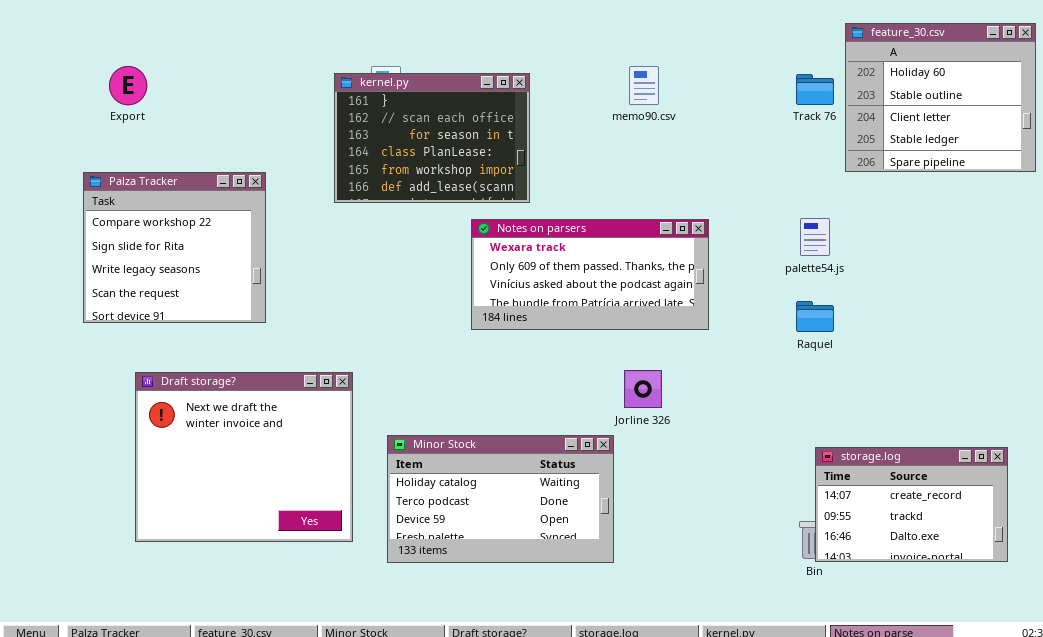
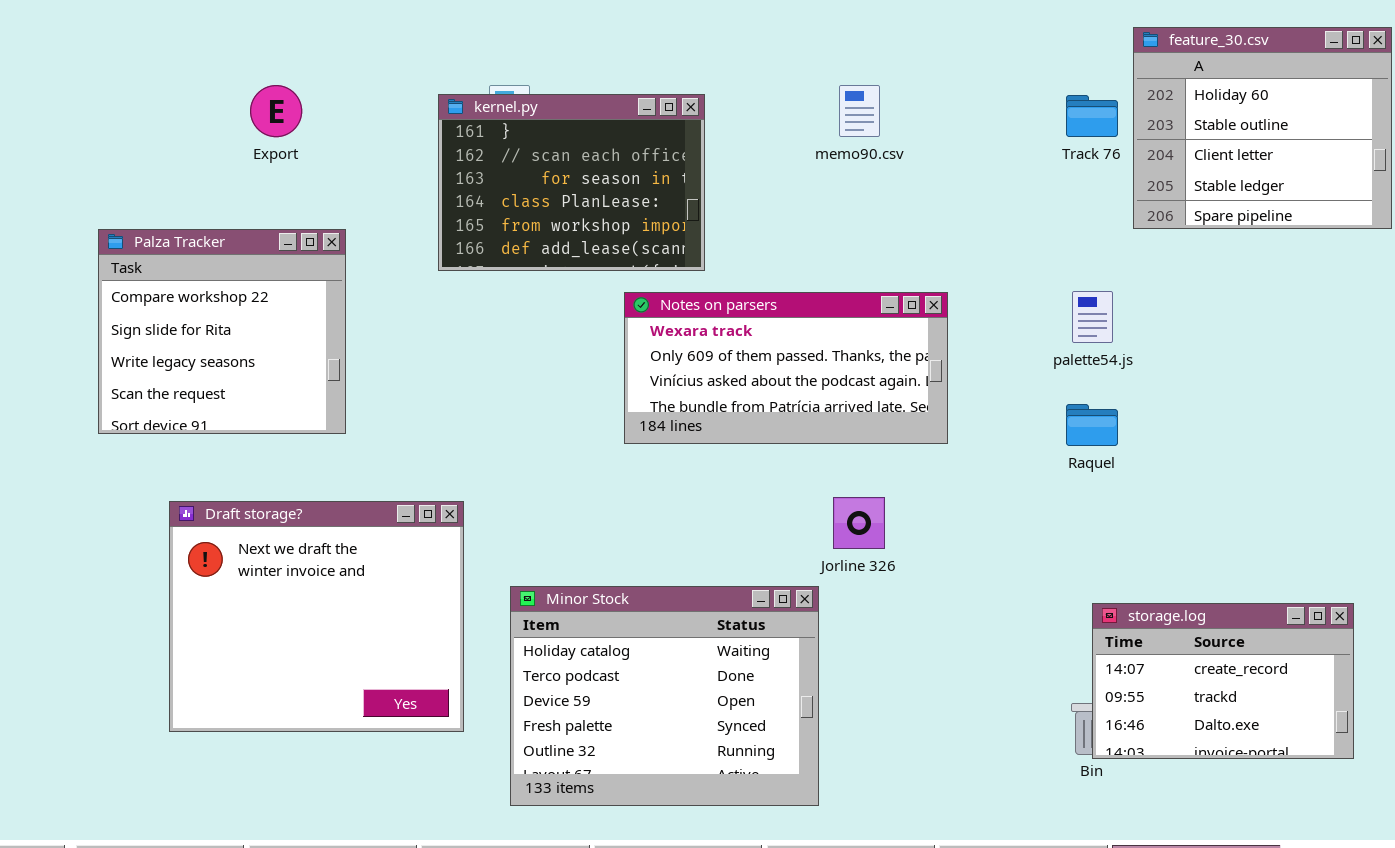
Export: [109,66,147,105] -> [250,85,302,137], moved
Minor Stock: [387,435,614,563] -> [510,586,819,806], resized

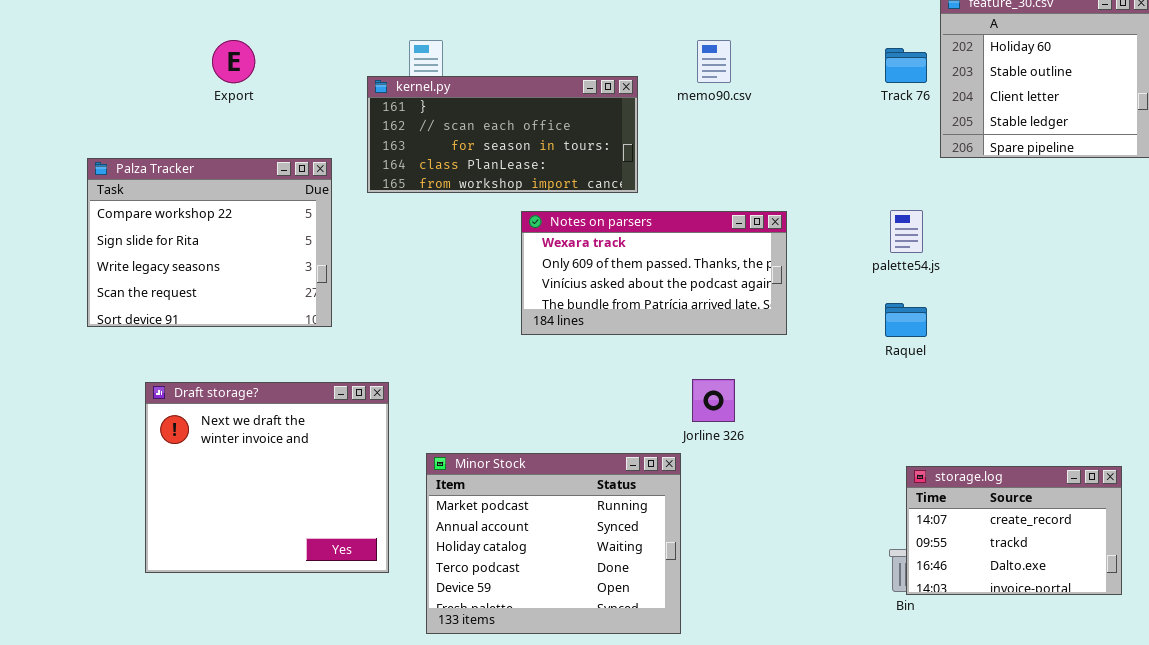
kernel.py: [438,94,705,271] -> [367,76,638,193], resized
Palza Tracker: [98,229,346,434] -> [87,158,332,327], resized
Minor Stock: [510,586,819,806] -> [426,453,681,634], scrolled up 2 rows

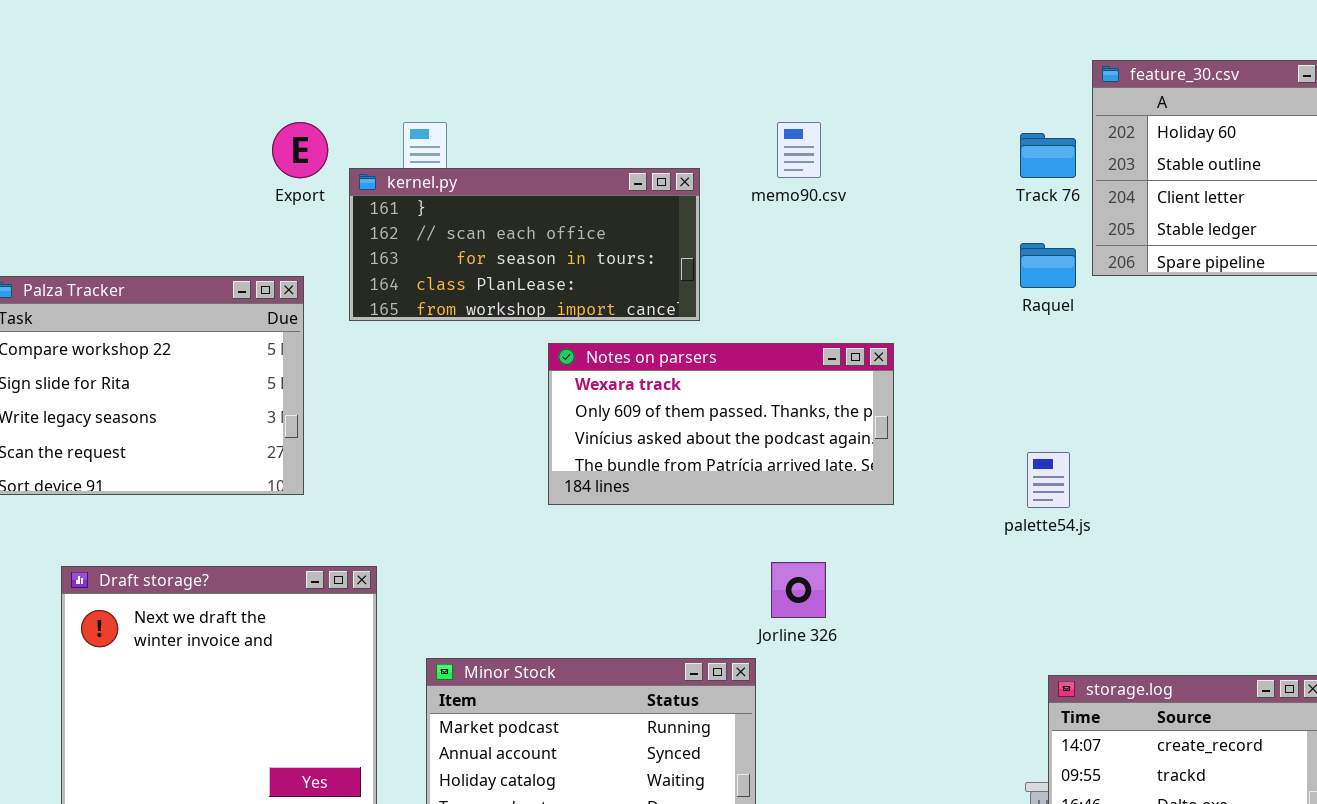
Export: [212,40,255,83] -> [272,122,328,178], moved
palette54.js: [890,210,923,253] -> [1027,452,1070,508], moved
Raquel: [885,303,927,337] -> [1020,243,1076,288], moved

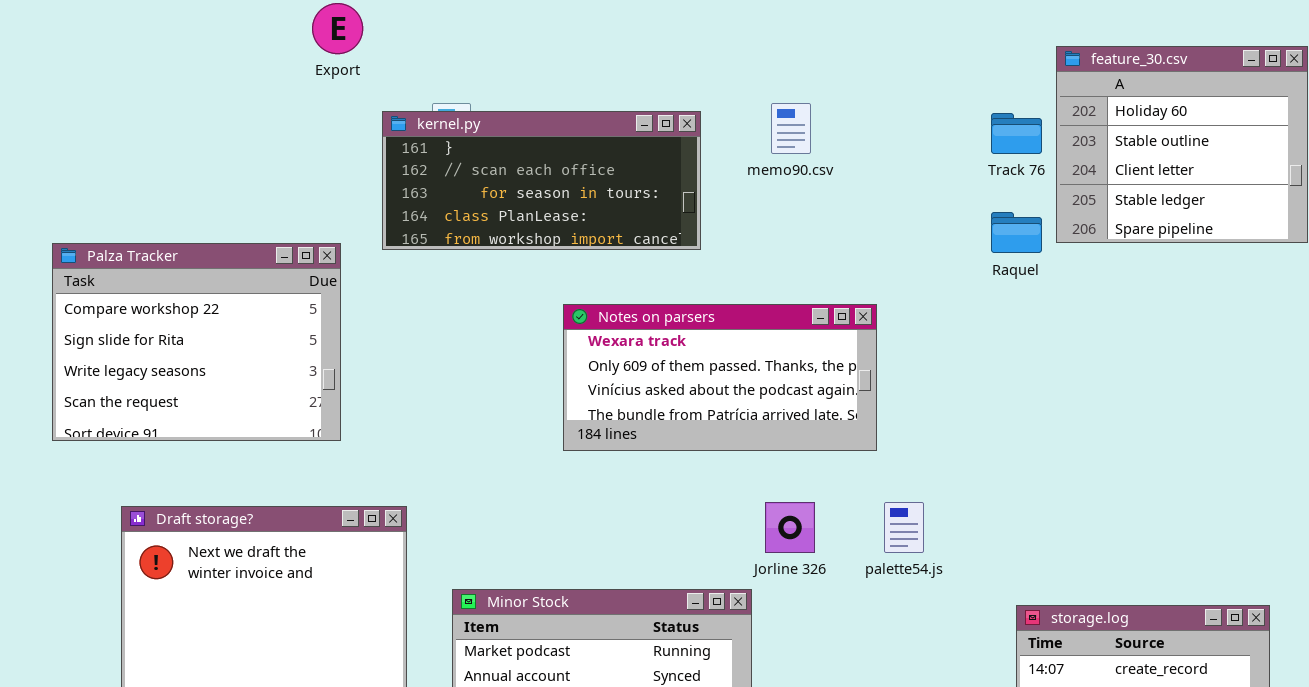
Export: [272,122,328,178] -> [312,3,363,54], moved
kernel.py: [349,168,700,321] -> [382,111,701,250], moved
palette54.js: [1027,452,1070,508] -> [884,502,924,553], moved

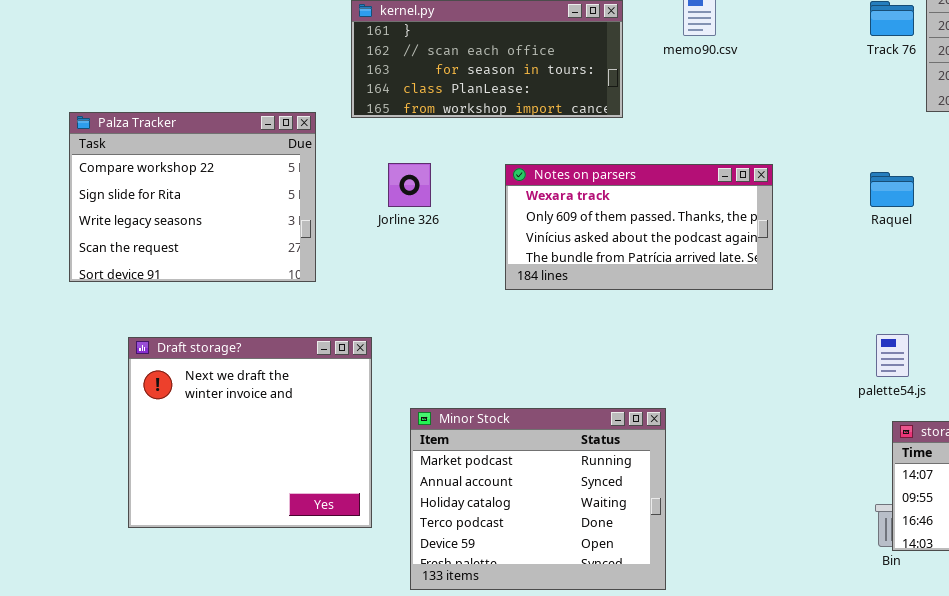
Raquel: [991,212,1042,253] -> [870,172,914,207], moved
Jorline 326: [765,502,815,553] -> [388,163,431,207], moved
palette54.js: [884,502,924,553] -> [876,334,909,377], moved

